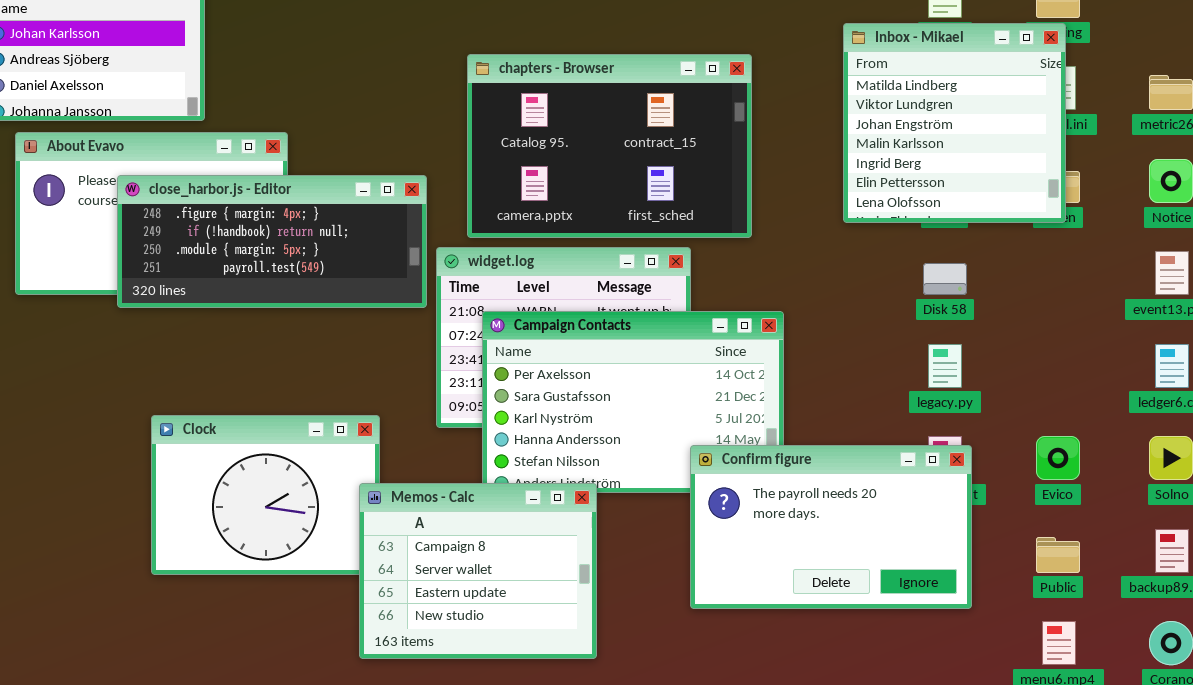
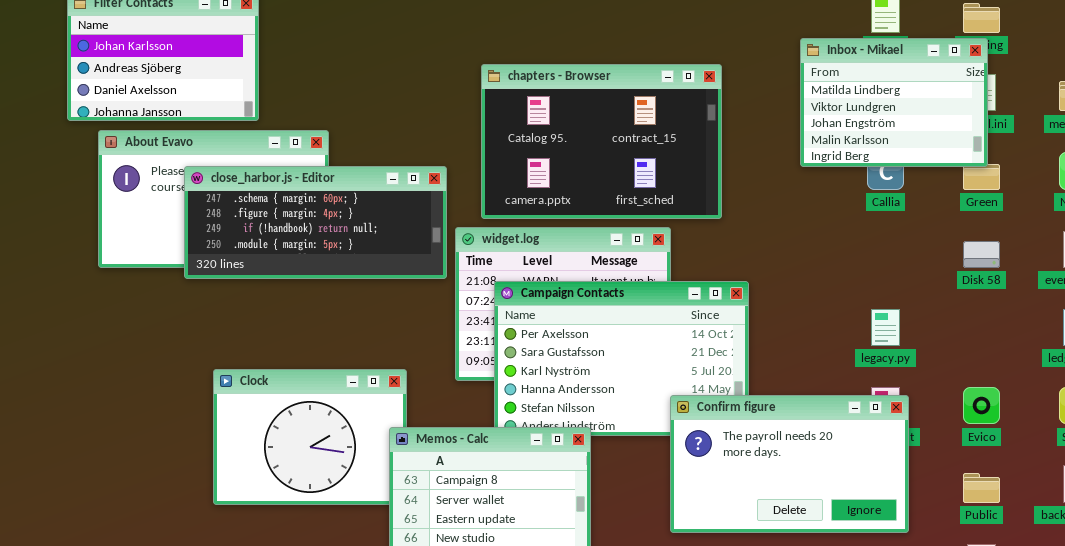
Inbox - Mikael: [843,23,1066,223] -> [800,38,988,167], resized
close_harbor.js - Editor: [117,175,427,308] -> [184,166,447,279], scrolled up 1 row
Disk 58: [923,263,967,295] -> [963,241,1000,268], moved

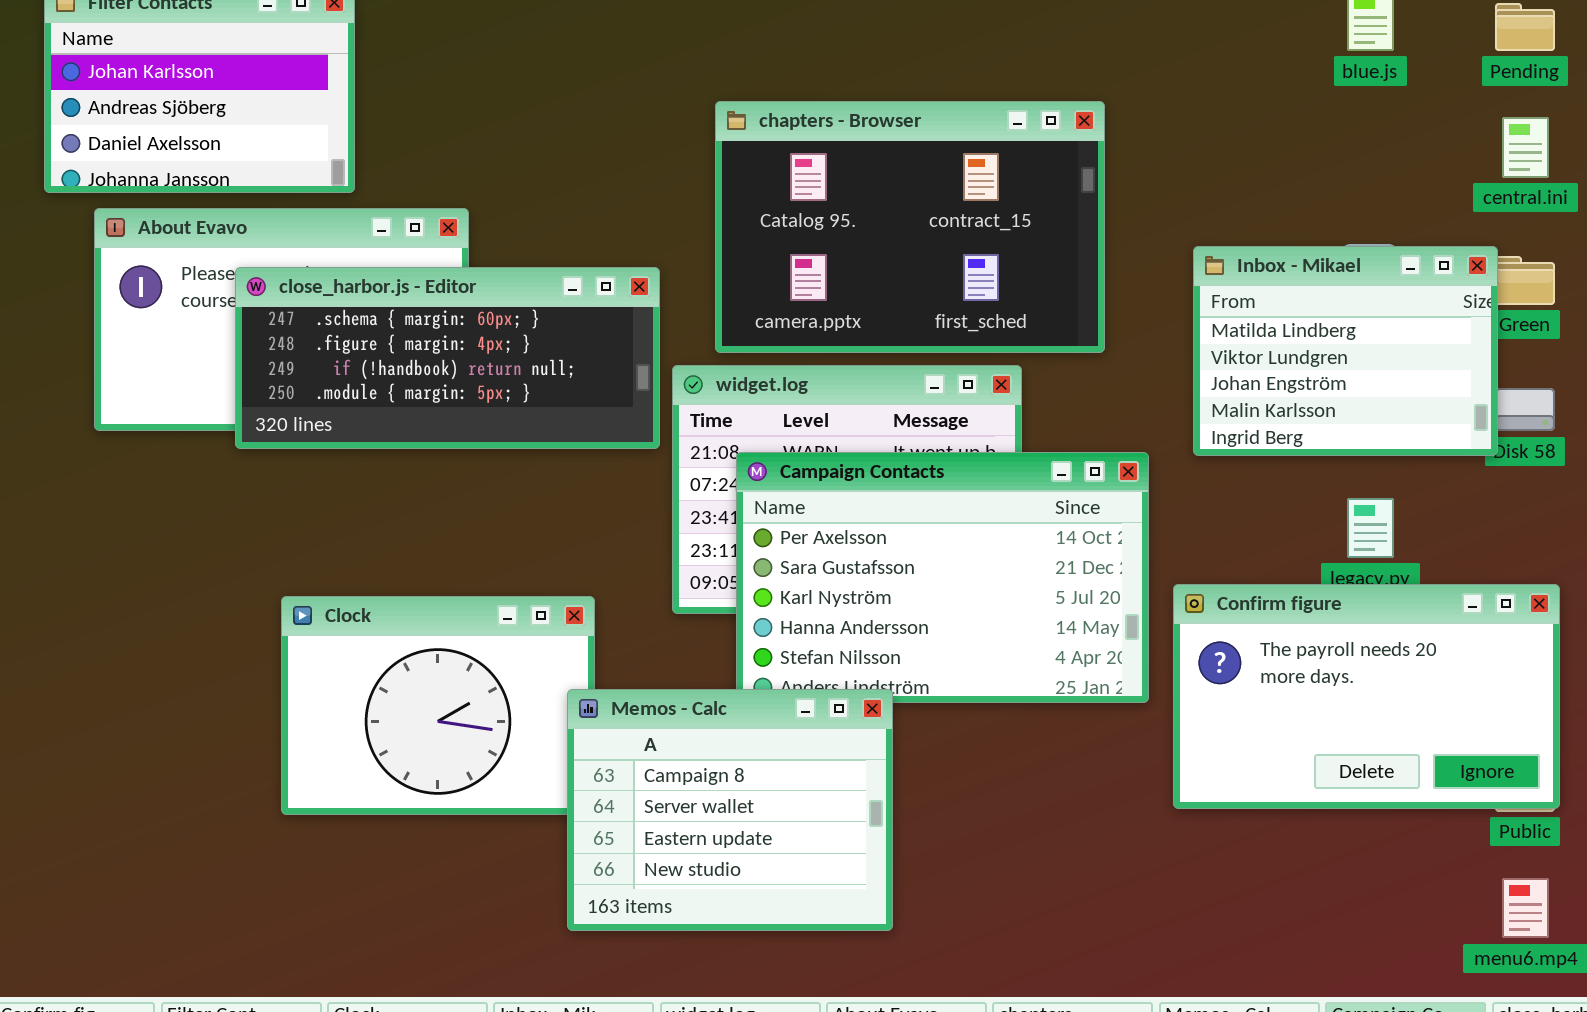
Inbox - Mikael: [800,38,988,167] -> [1193,246,1498,456], moved
Confirm figure: [670,395,909,533] -> [1173,584,1560,809], moved

